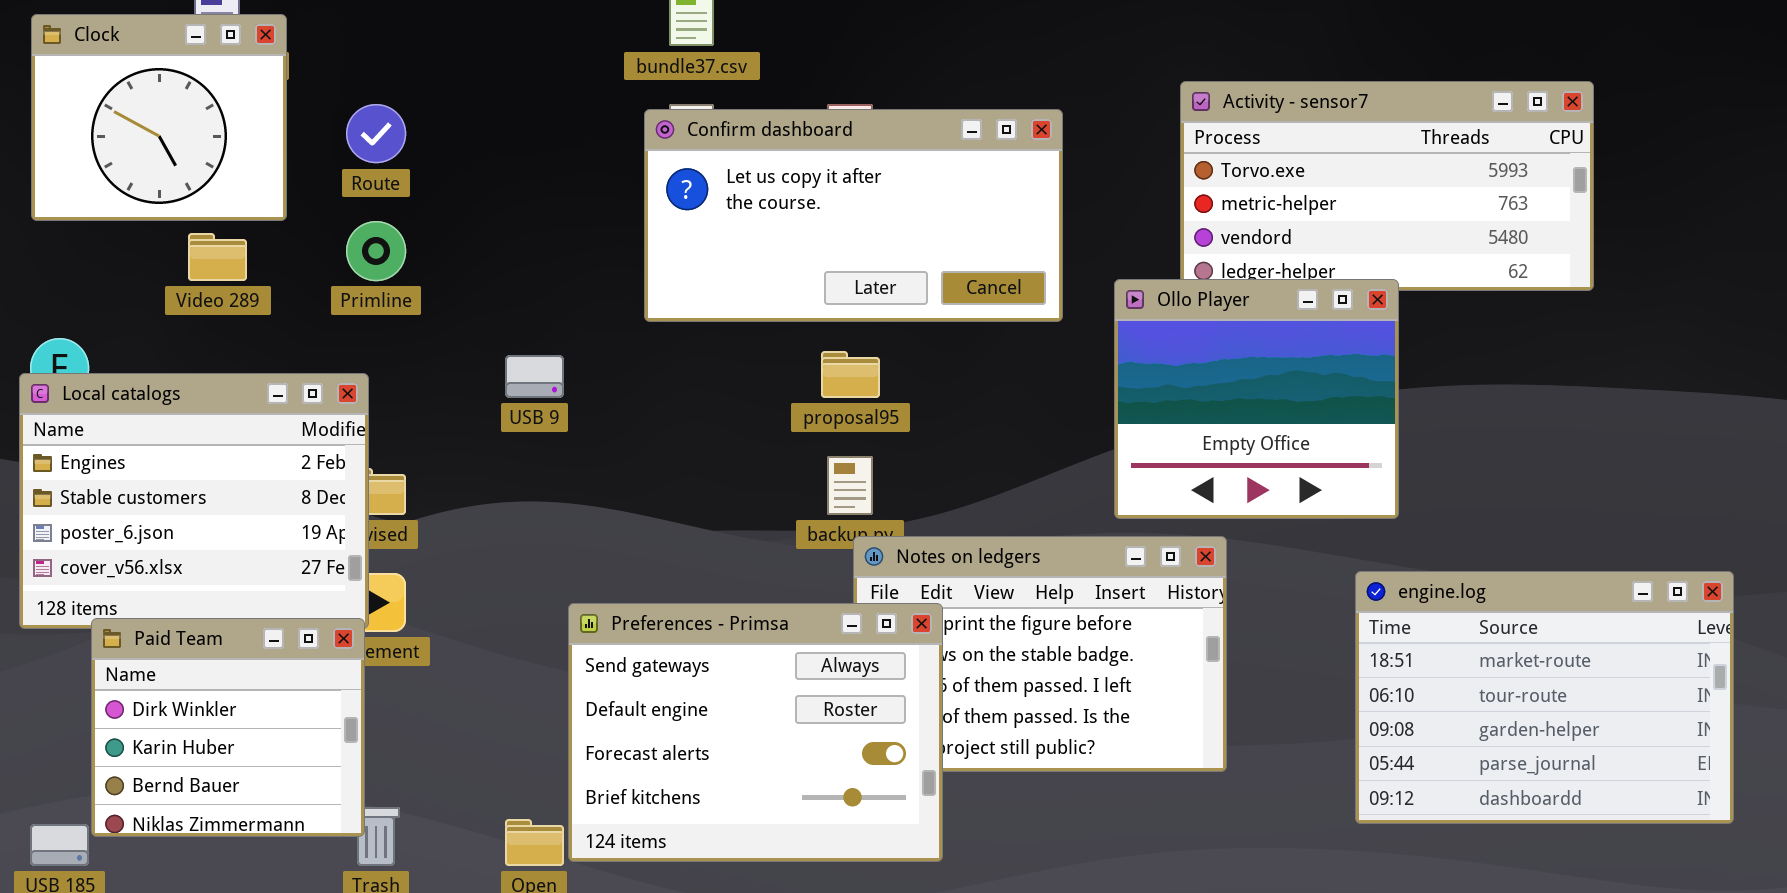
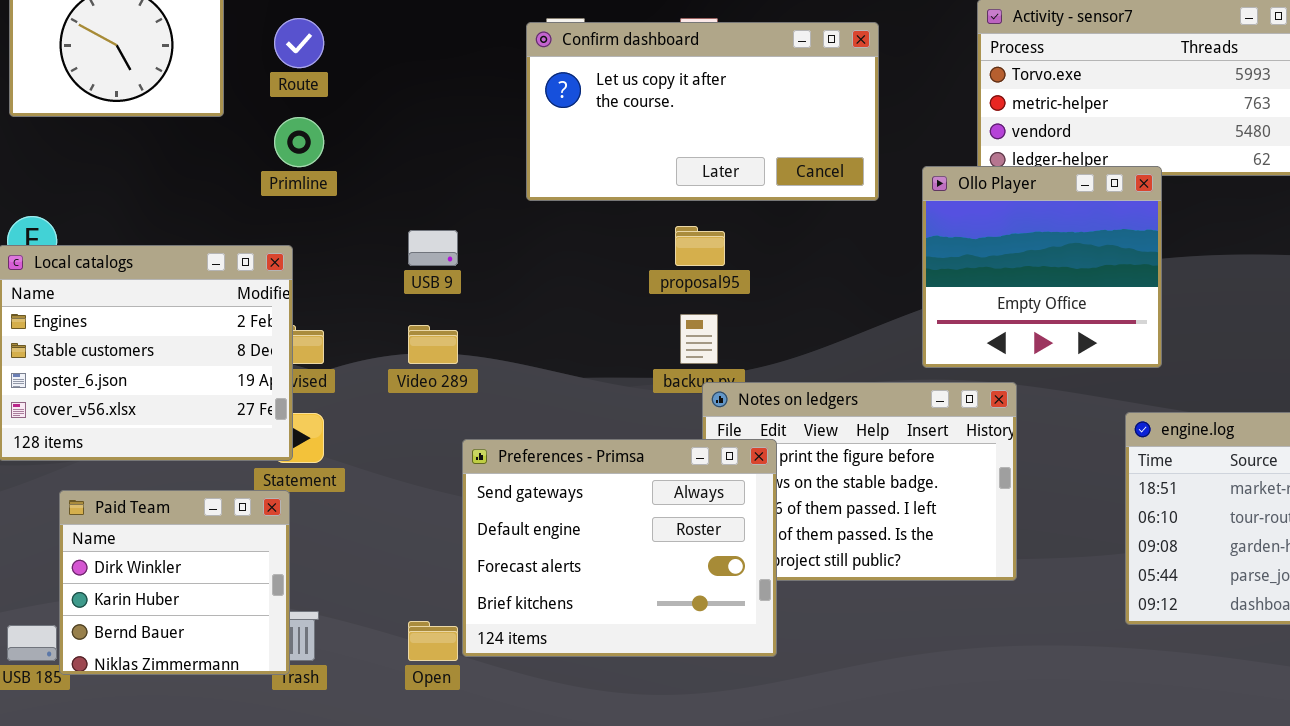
Video 289: [188,233,247,281] -> [408,325,458,364], moved
Paid Team: [91,618,365,837] -> [59,490,290,675], moved

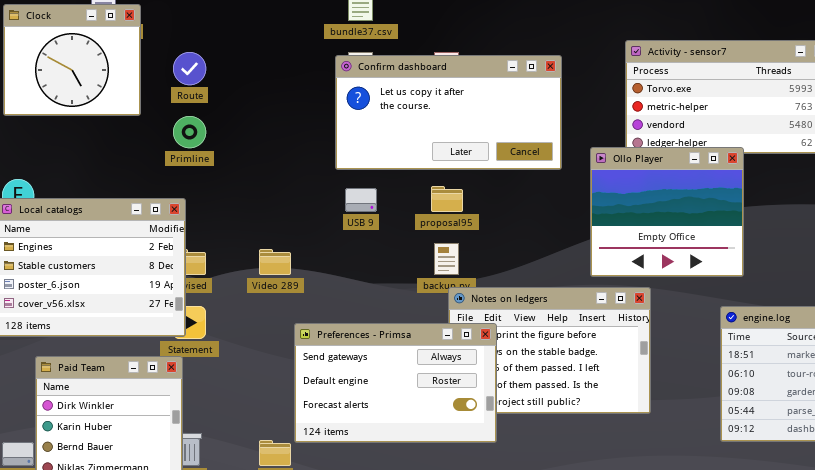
USB 9: [408,230,458,266] -> [345,188,377,212], moved
Preferences - Primsa: [462,439,777,657] -> [294,323,497,443], resized

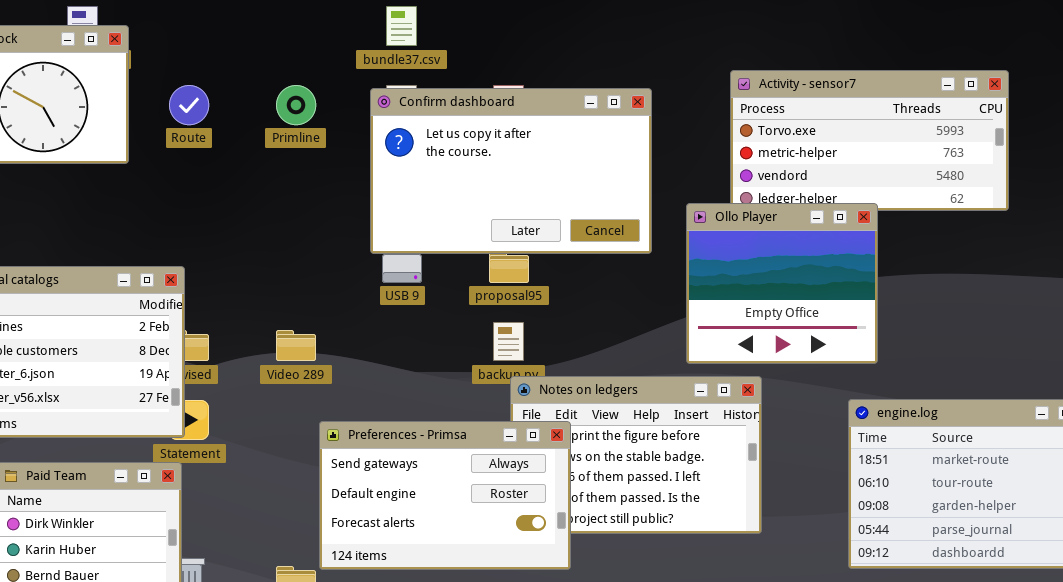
Confirm dashboard: [335,55,562,170] -> [370,88,652,254], resized
Primline: [173,116,206,148] -> [276,85,316,125], moved

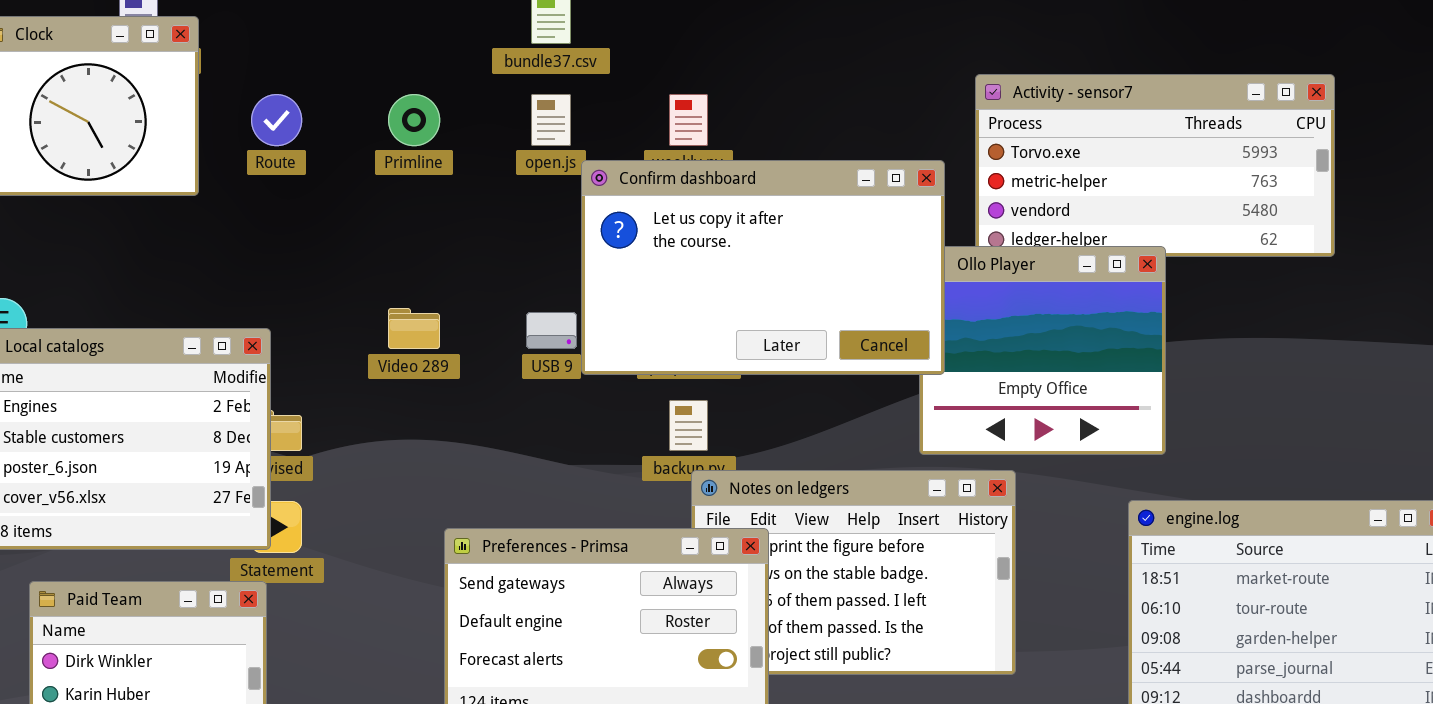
Confirm dashboard: [370,88,652,254] -> [581,160,945,375], moved
Video 289: [276,330,316,361] -> [388,308,440,349], moved

